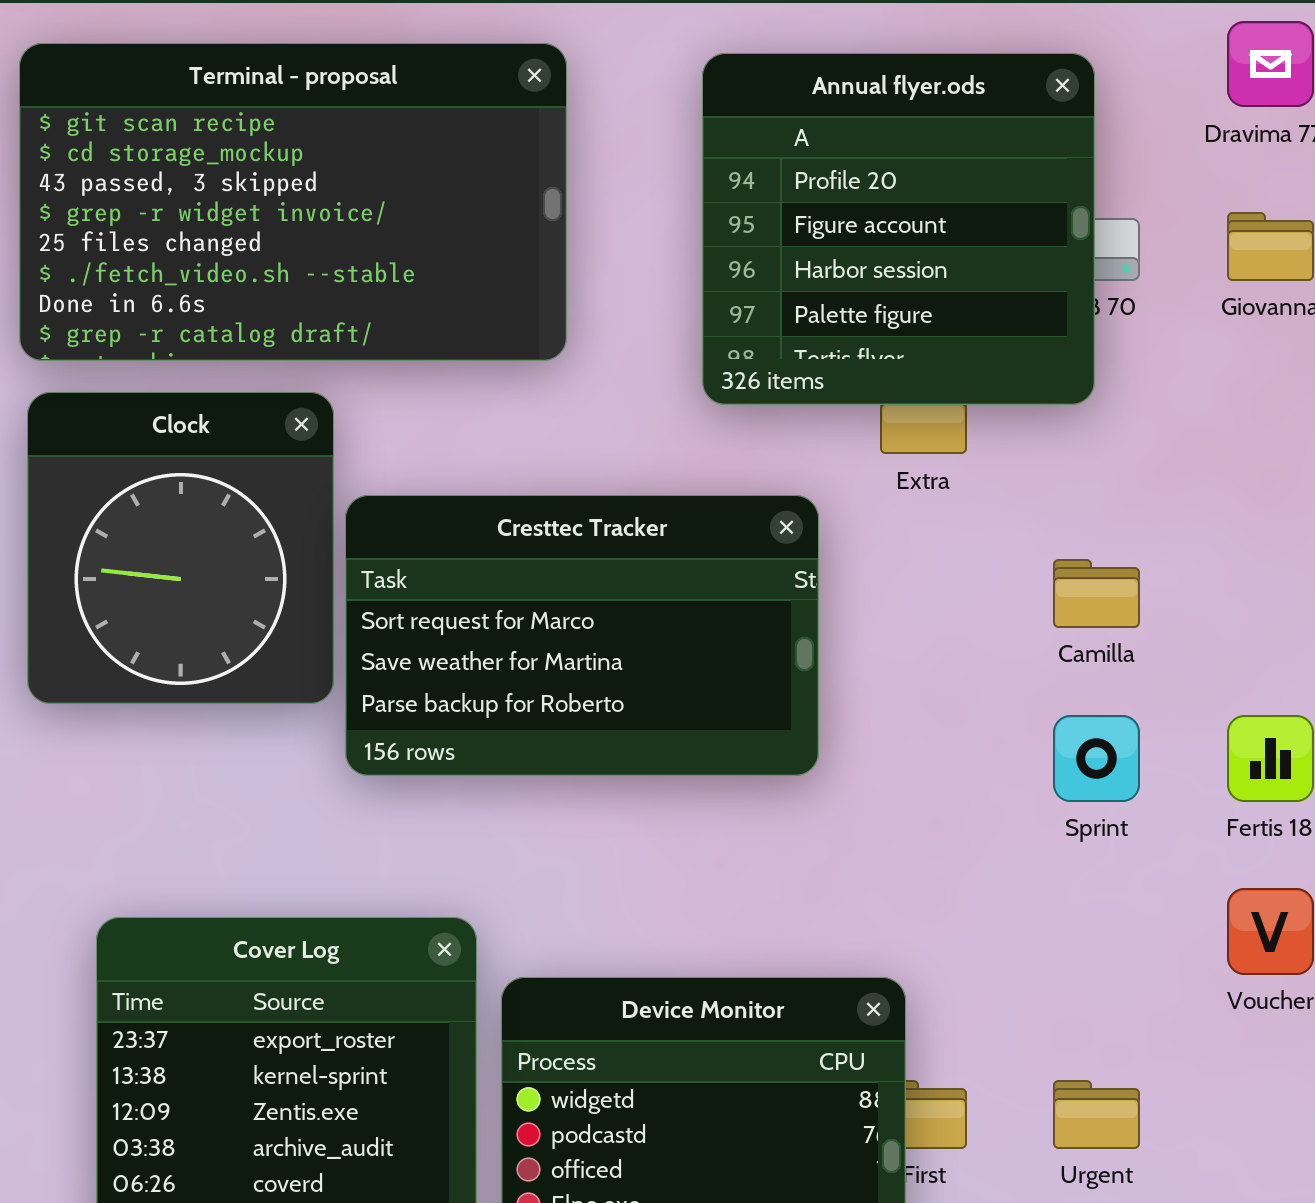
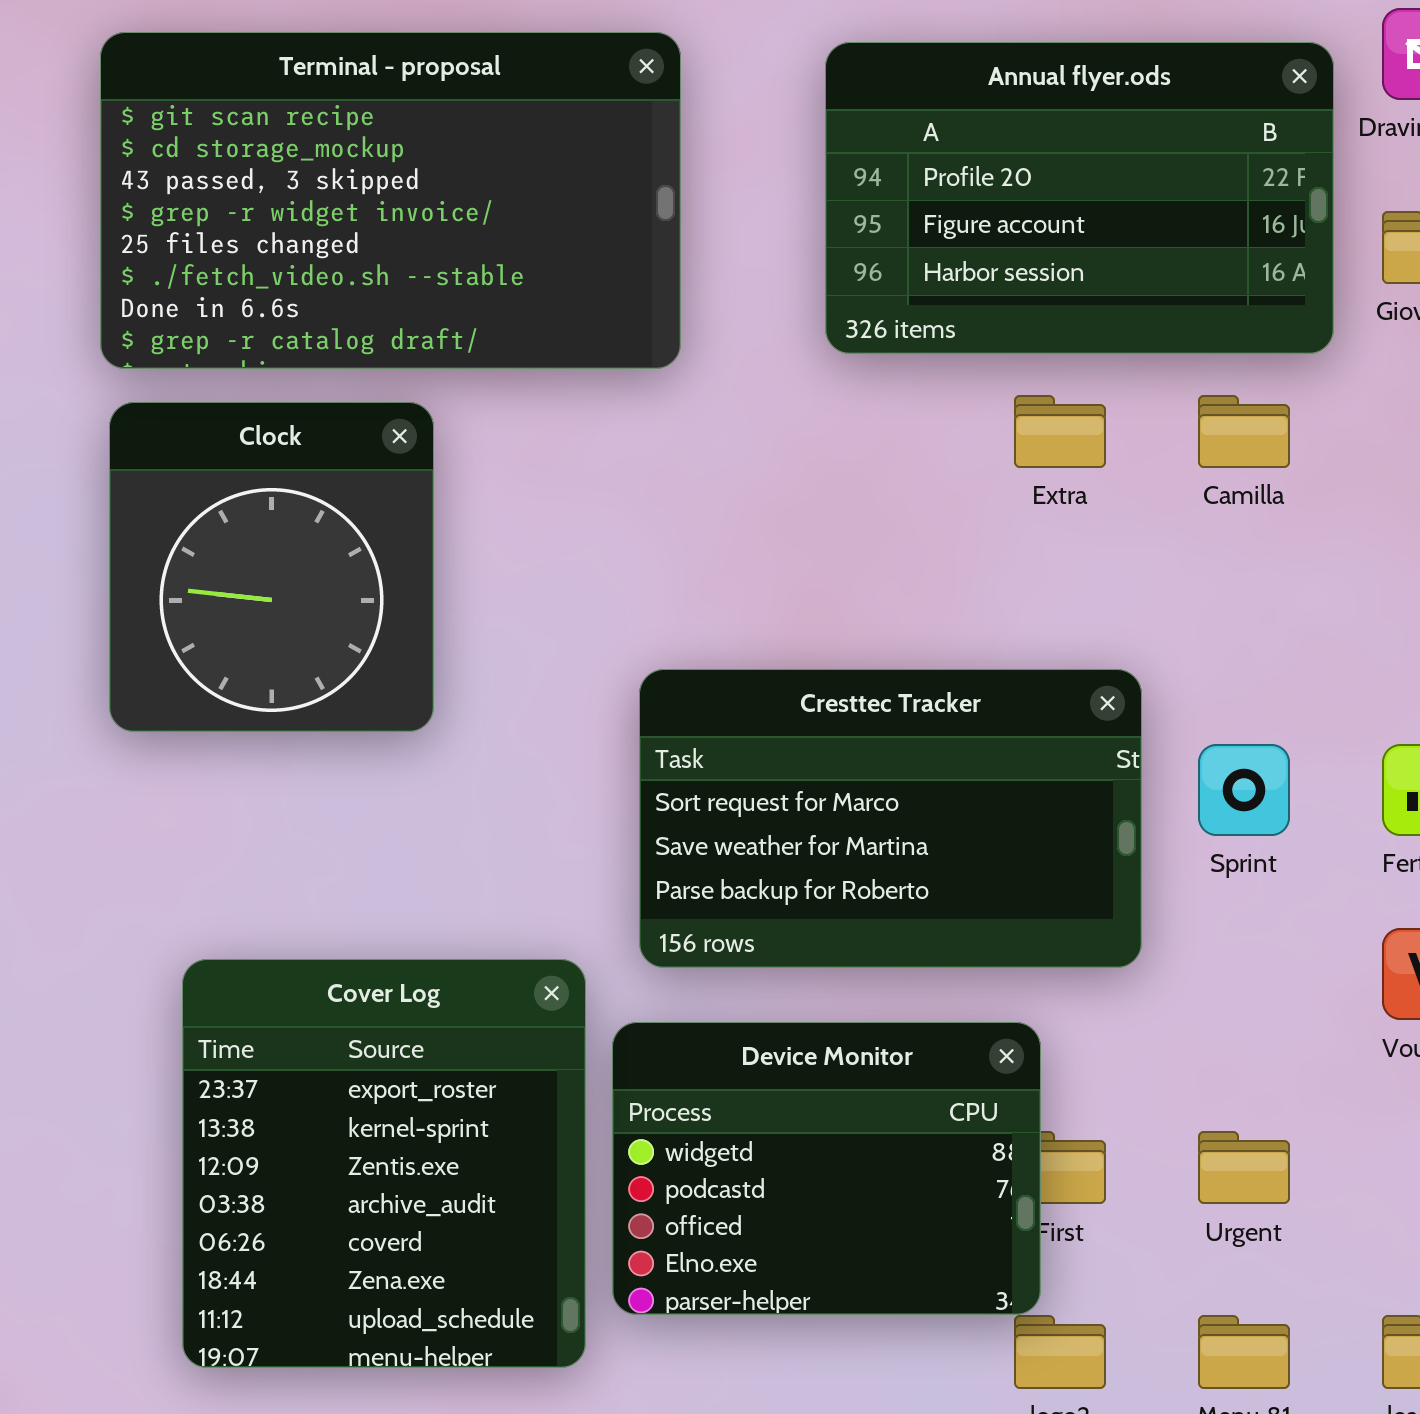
Annual flyer.ods: [702,53,1095,405] -> [825,42,1334,354], resized
Cresttec Tracker: [345,495,819,776] -> [639,669,1142,968], moved
Camilla: [1053,559,1140,628] -> [1198,395,1290,468], moved

